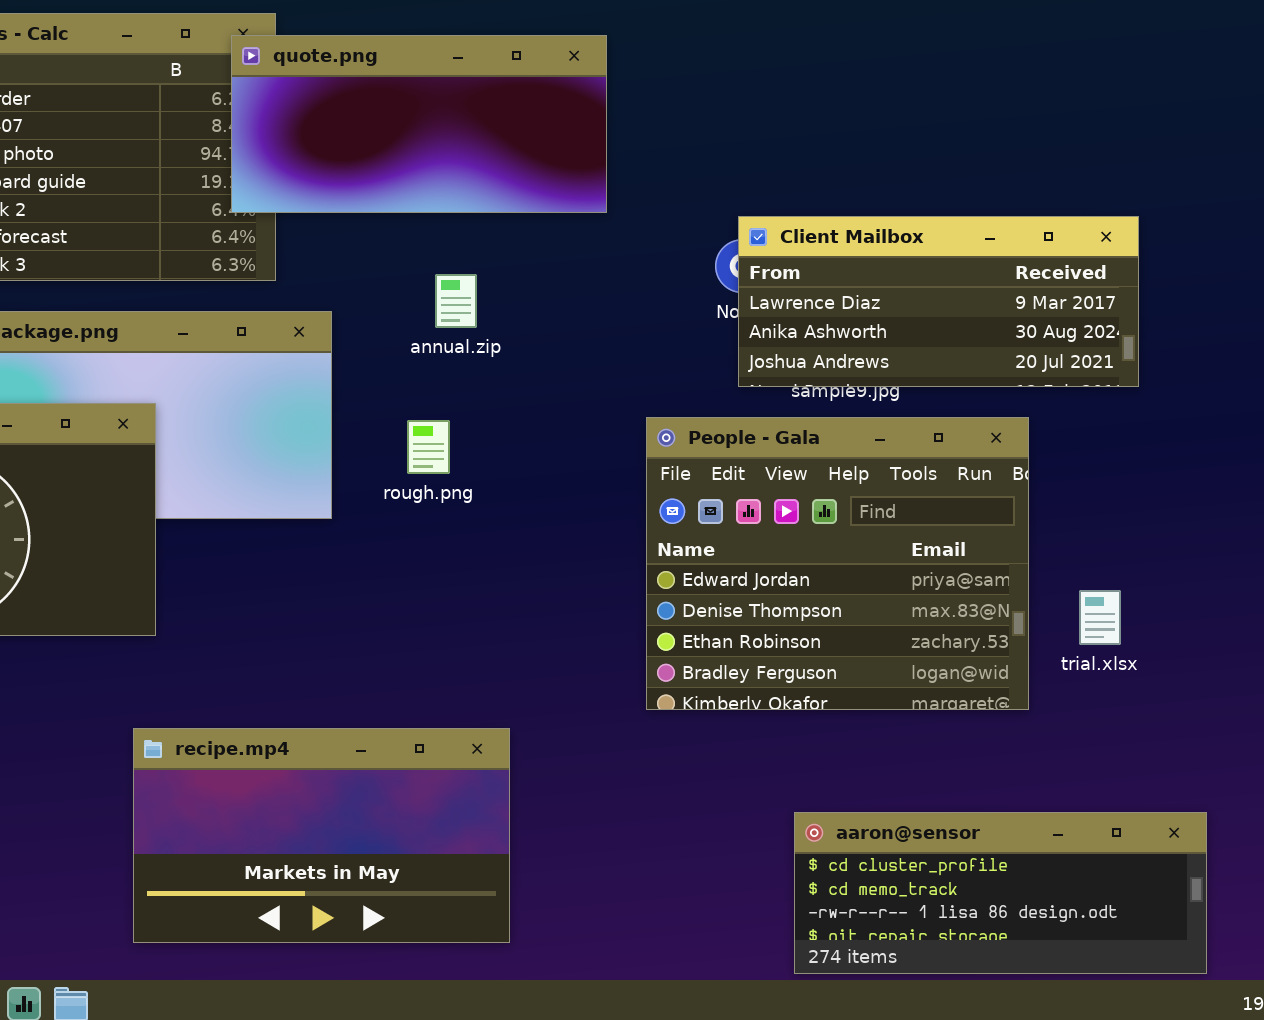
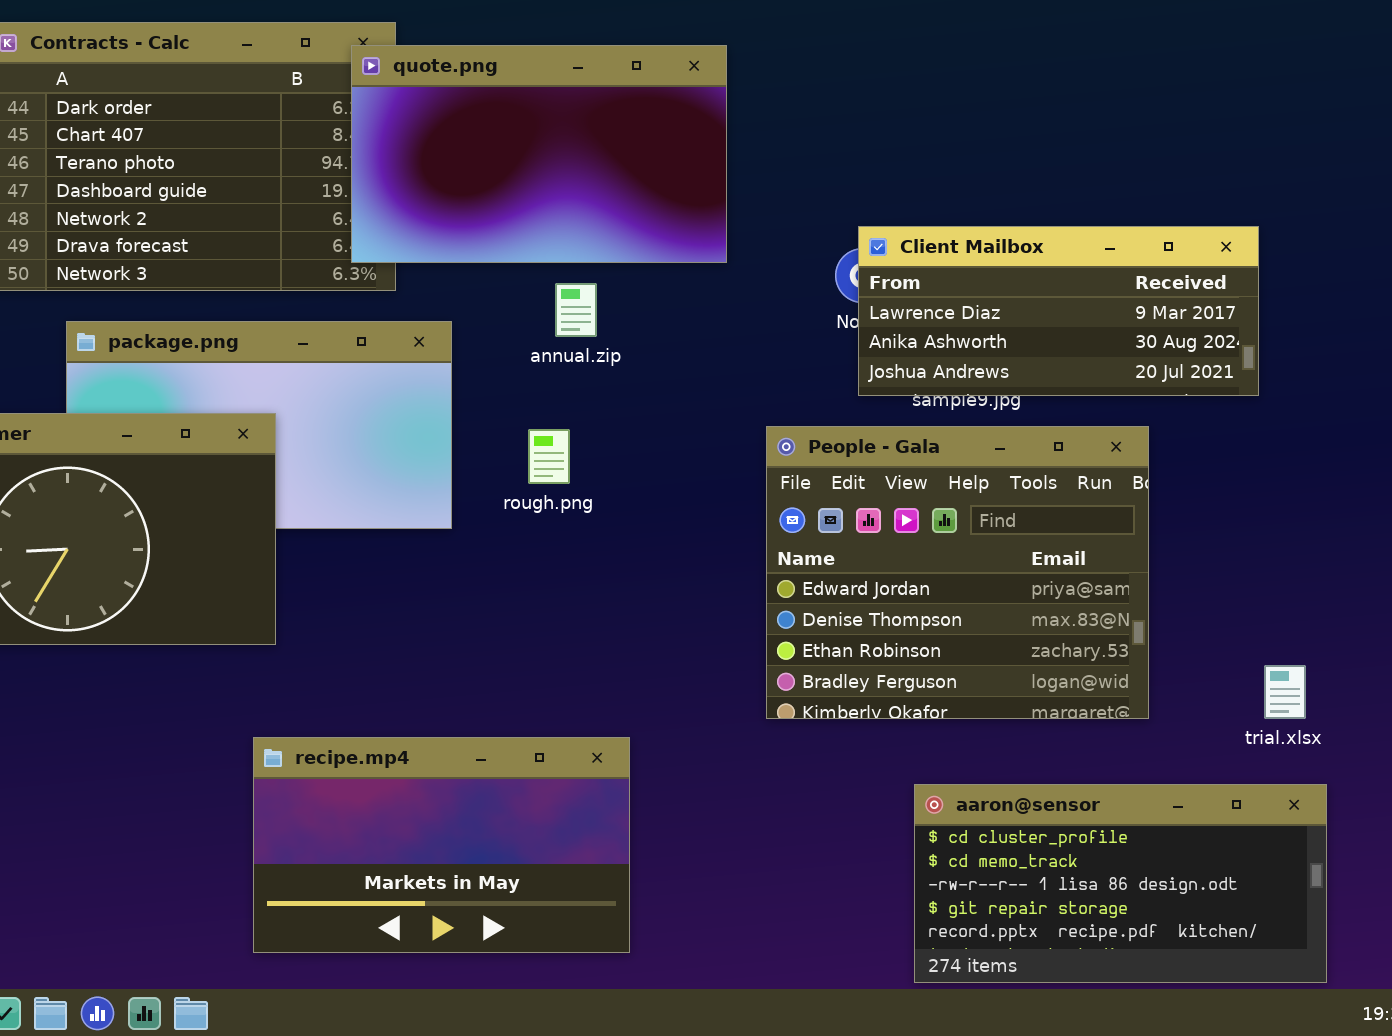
quote.png: [231,35,607,213] -> [351,45,727,263], resized
trial.xlsx: [1079,590,1121,645] -> [1264,665,1306,719], moved
aaron@sensor: [794,812,1207,974] -> [914,784,1327,983], resized

